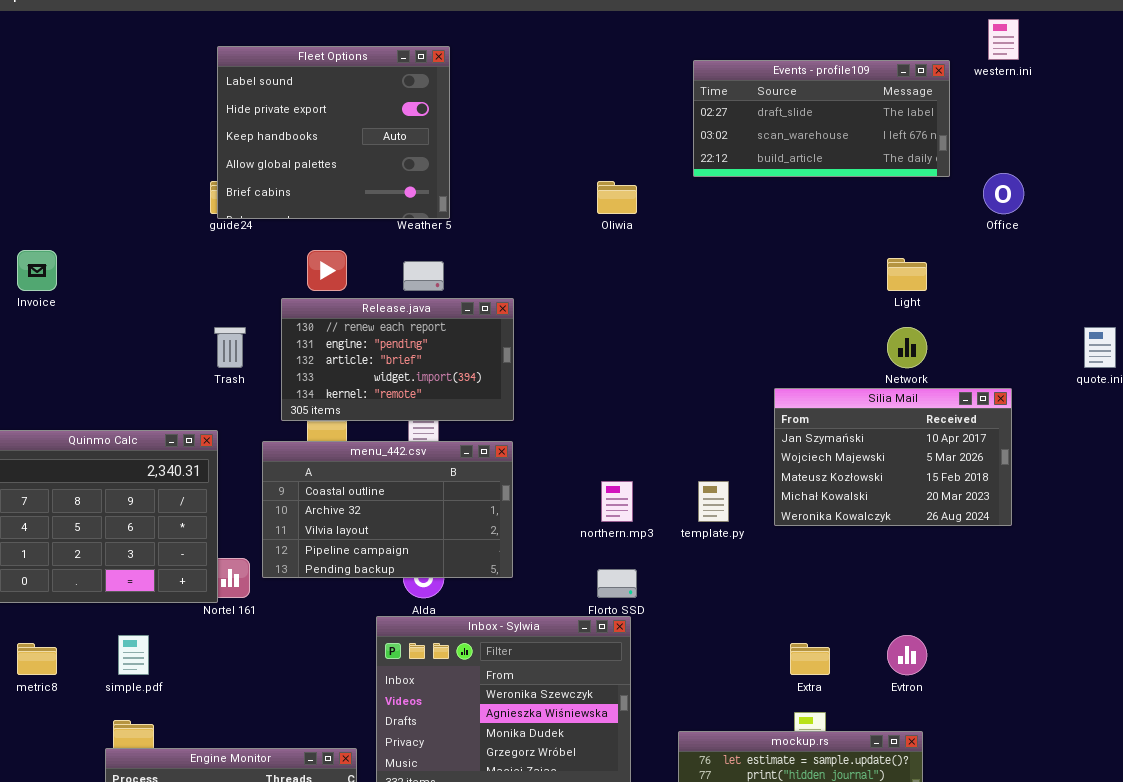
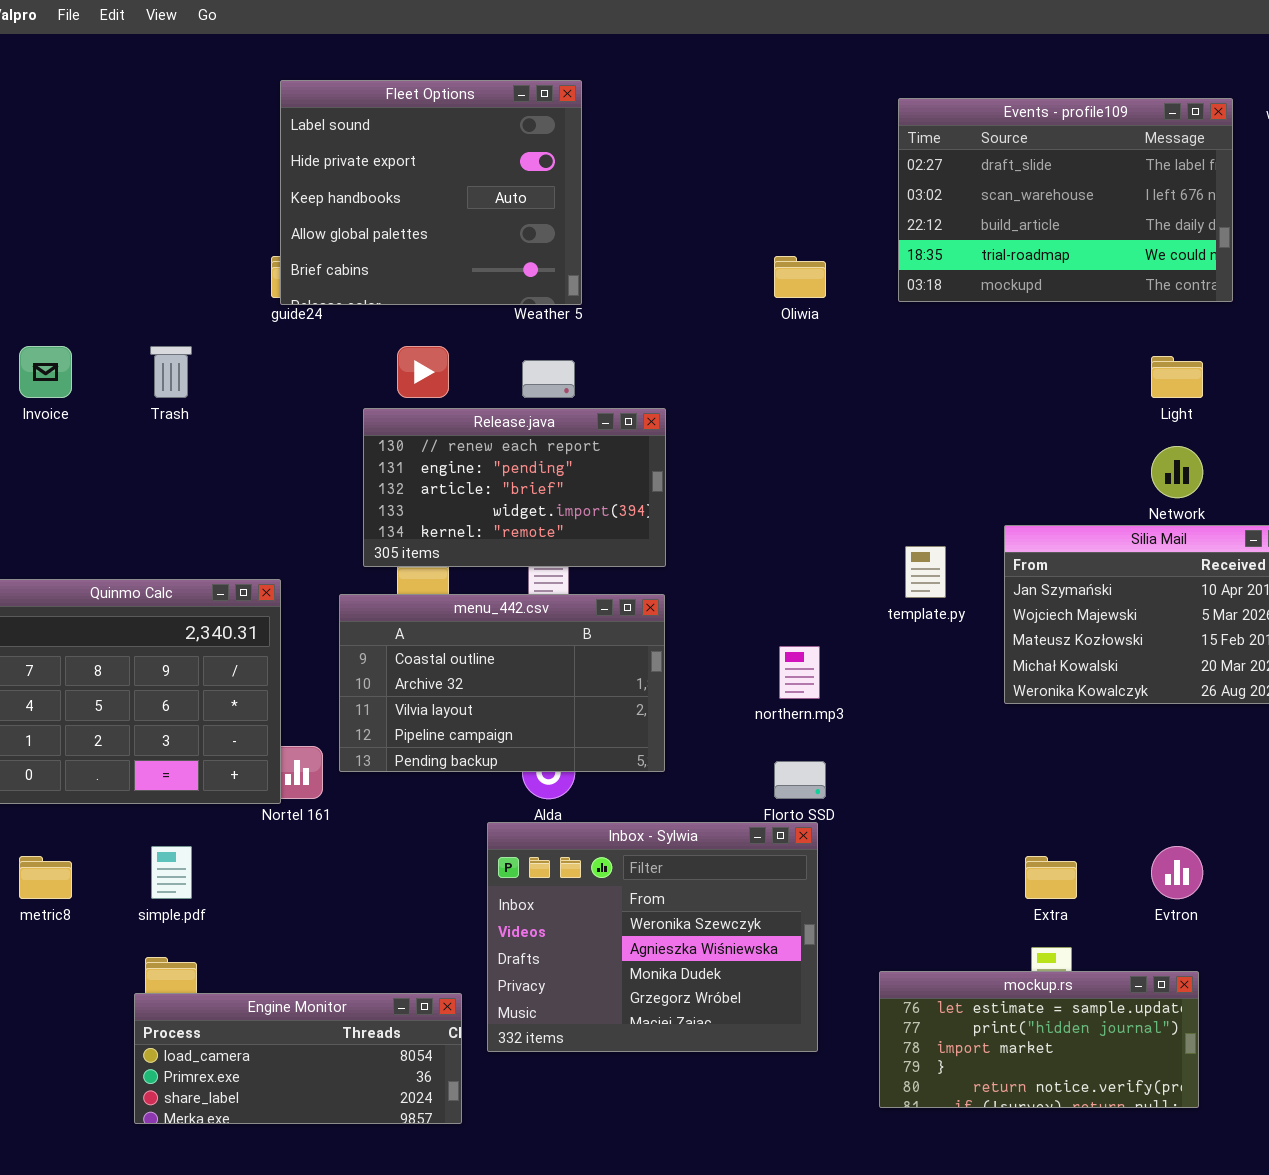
Events - profile109: [693,60,950,177] -> [898,98,1233,302], resized
Trash: [214,327,246,368] -> [150,346,192,398], moved
template.py: [698,481,729,522] -> [905,546,946,598], moved

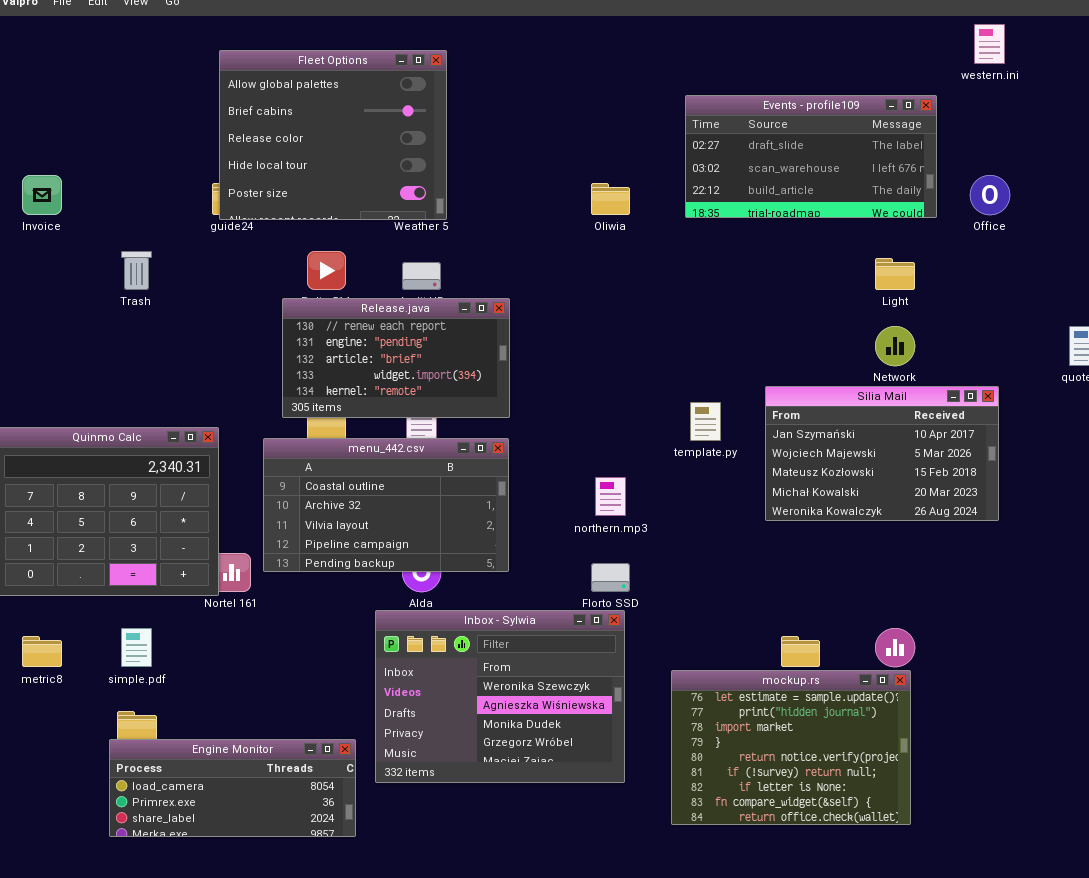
Fleet Options: [280,80,582,305] -> [219,50,447,220], scrolled down 3 rows
Events - profile109: [898,98,1233,302] -> [685,95,937,218], resized
Invoice: [19,346,72,398] -> [22,175,62,215], moved
mockup.rs: [879,971,1199,1108] -> [671,670,911,825], resized

